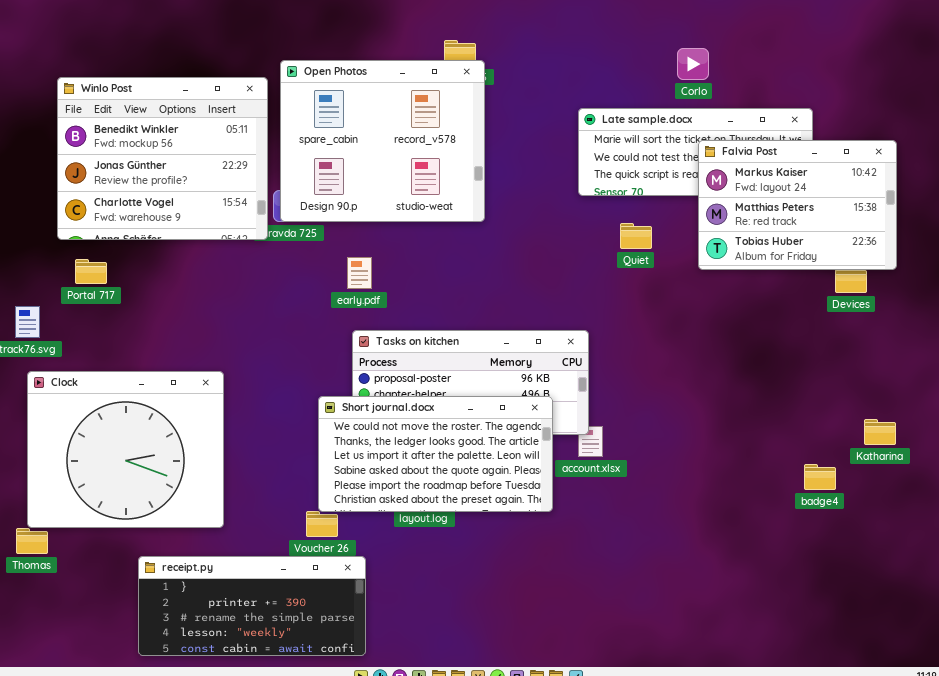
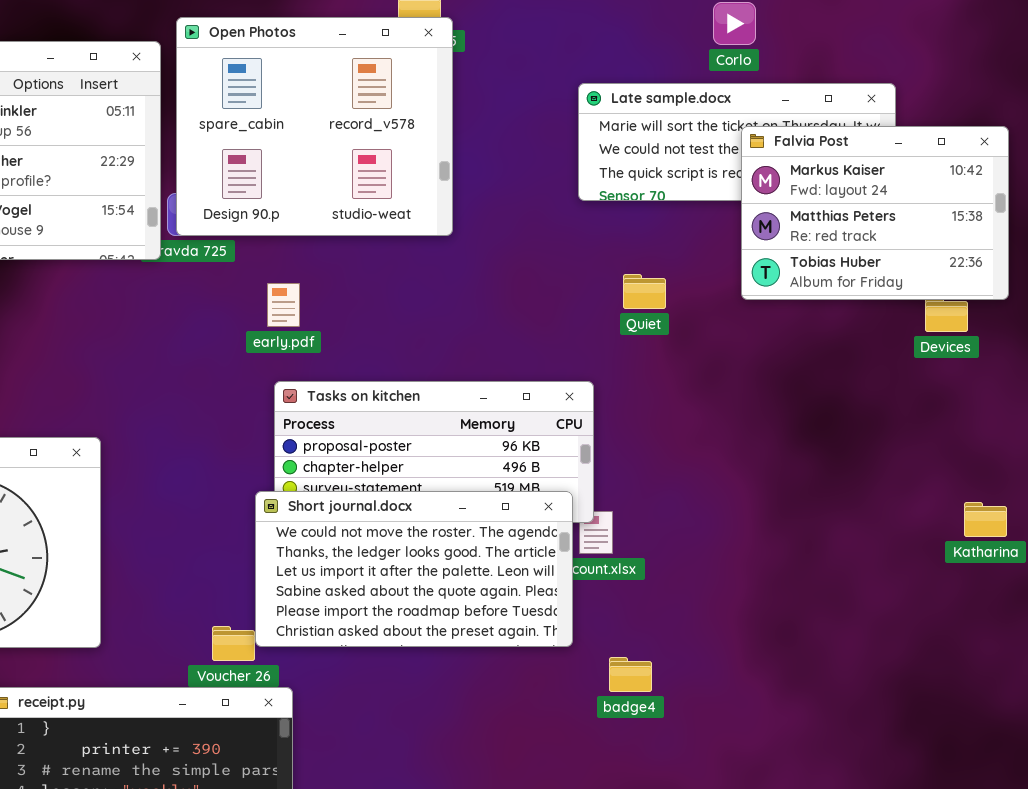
Quiet: [620,223,652,249] -> [623,274,666,309], moved
Short journal.docx: [318,396,553,512] -> [255,491,573,647], moved
badge4: [804,464,836,490] -> [609,657,652,692], moved

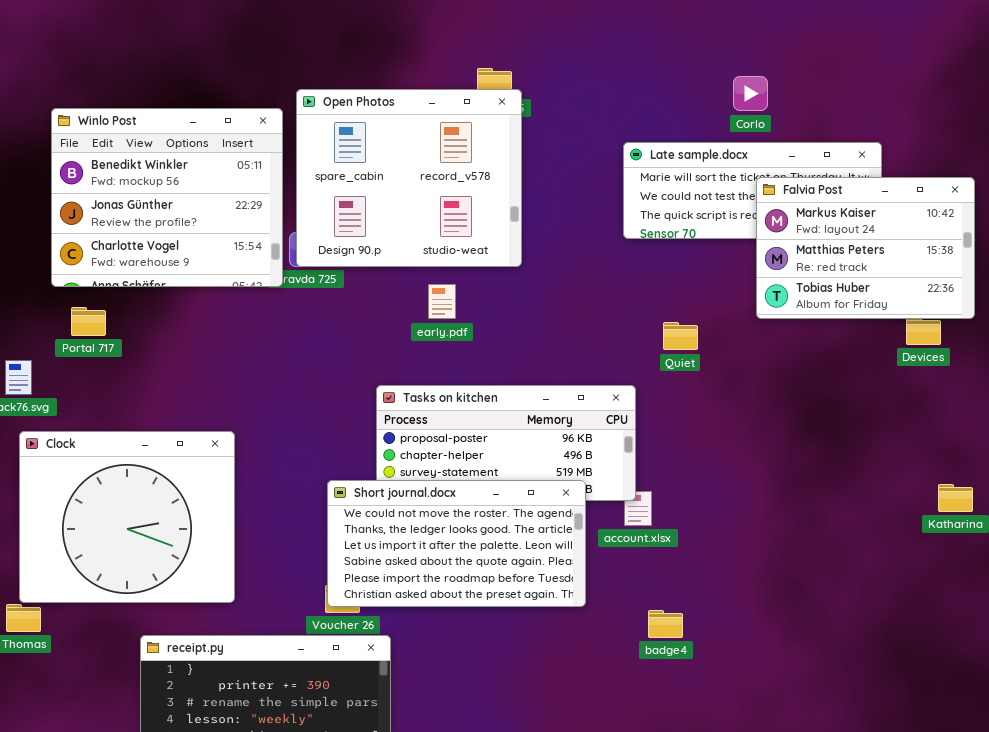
Quiet: [623,274,666,309] -> [663,322,698,350], moved
early.pdf: [267,283,300,327] -> [428,284,456,319], moved
Short journal.docx: [255,491,573,647] -> [327,480,586,607], moved

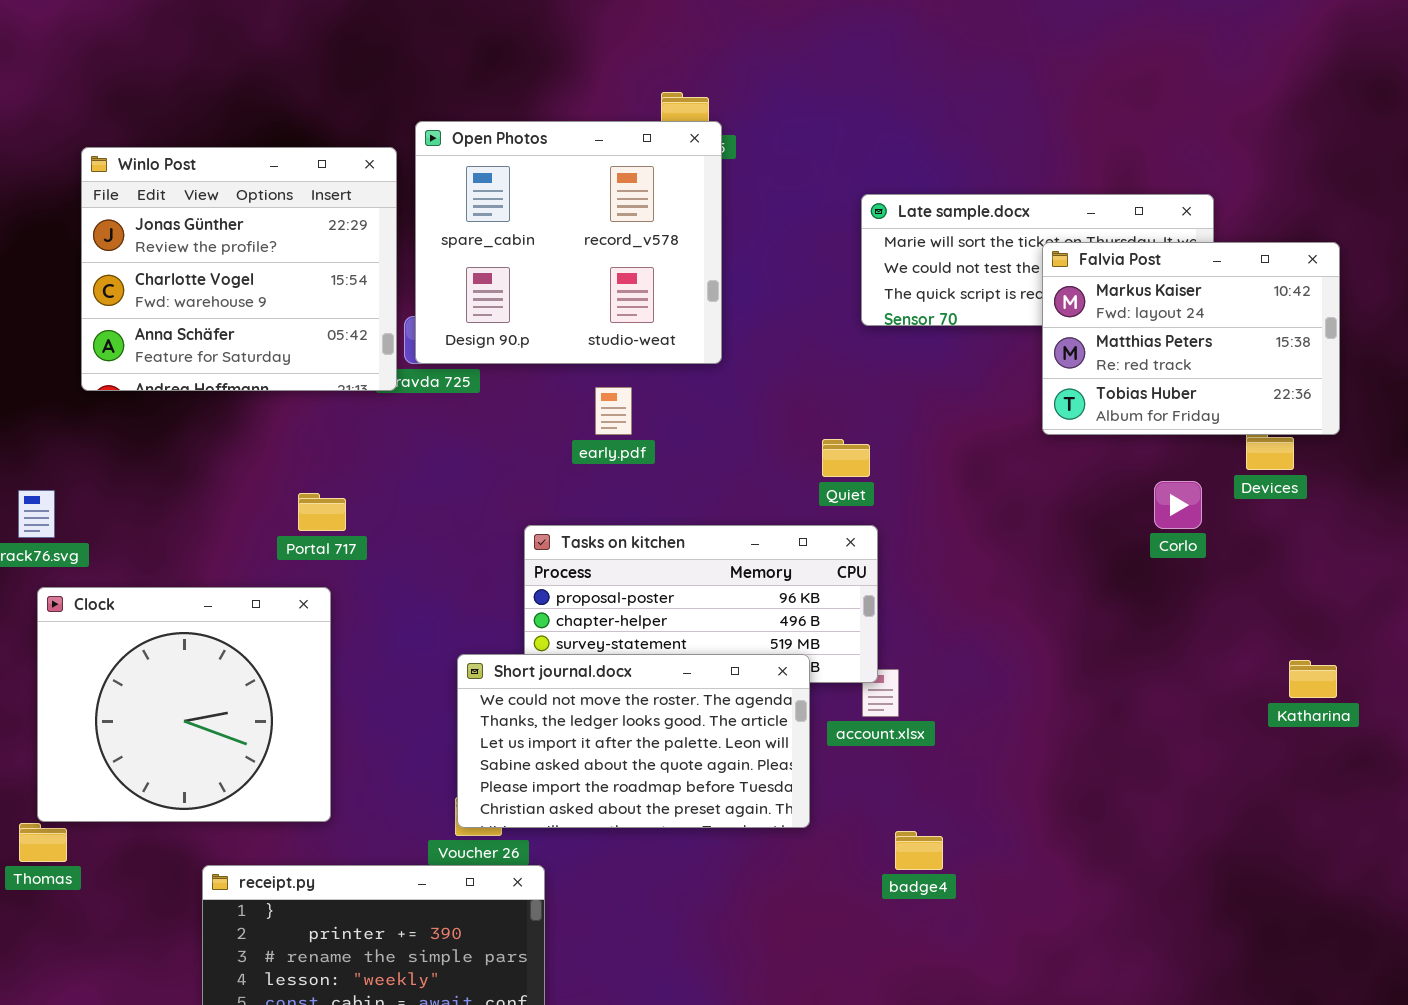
Corlo: [733,76,768,111] -> [1154,481,1202,529], moved
Winlo Post: [51,108,283,287] -> [81,147,397,391], scrolled down 1 row
Portal 717: [71,307,106,336] -> [298,493,346,531], moved
Quiet: [663,322,698,350] -> [822,439,870,477], moved

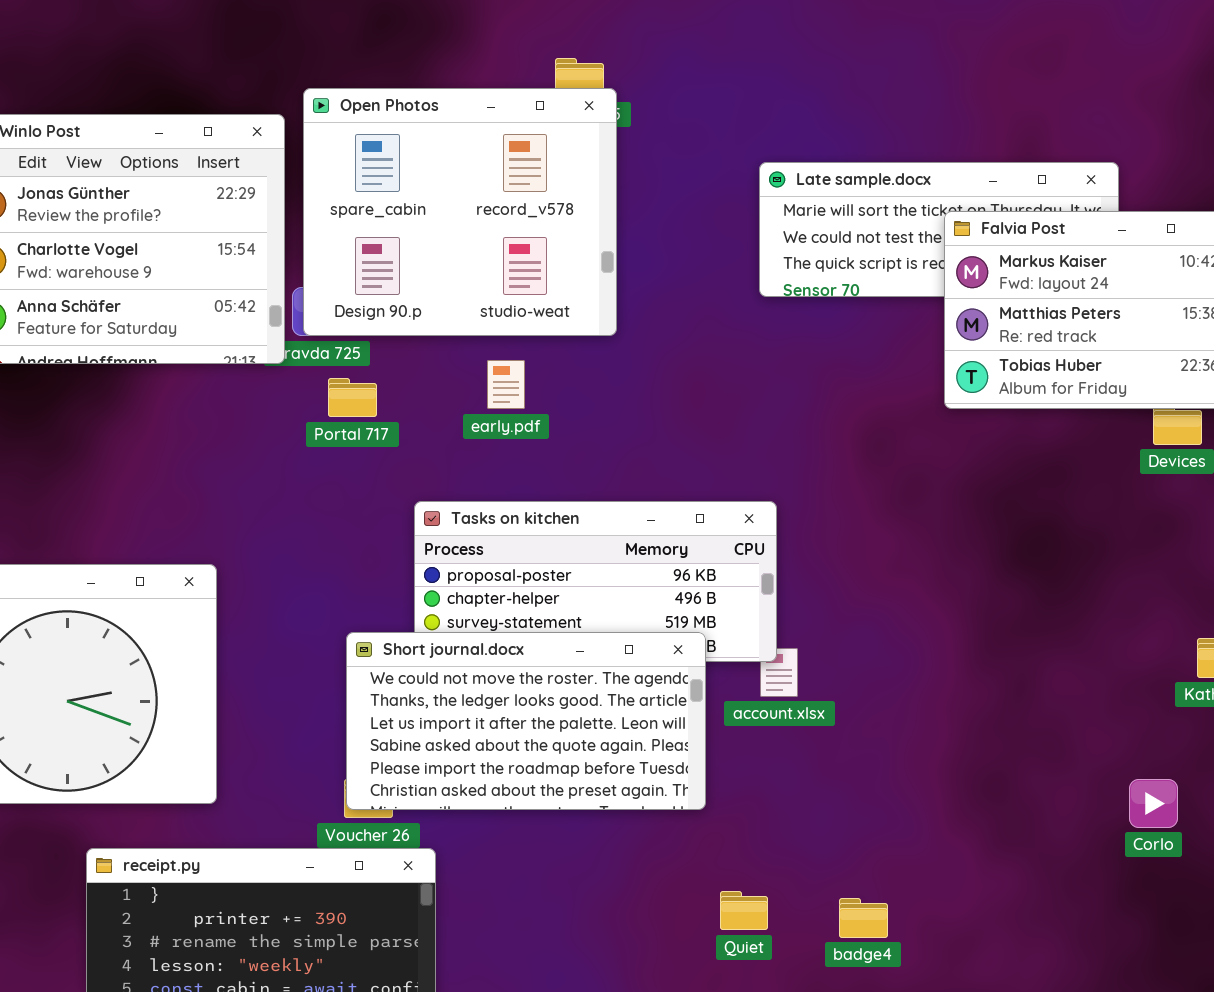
Quiet: [822,439,870,477] -> [720,891,768,930], moved
Corlo: [1154,481,1202,529] -> [1129,779,1178,828], moved
Portal 717: [298,493,346,531] -> [328,378,377,417], moved
badge4: [895,831,943,870] -> [839,898,888,938], moved

